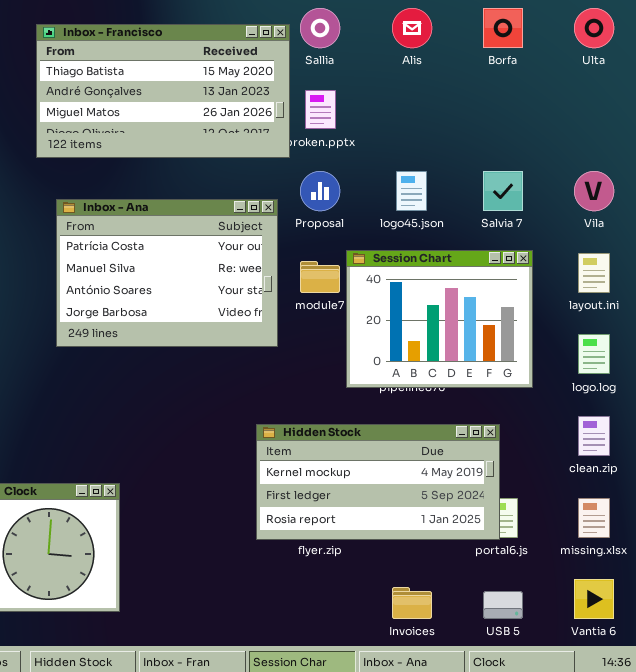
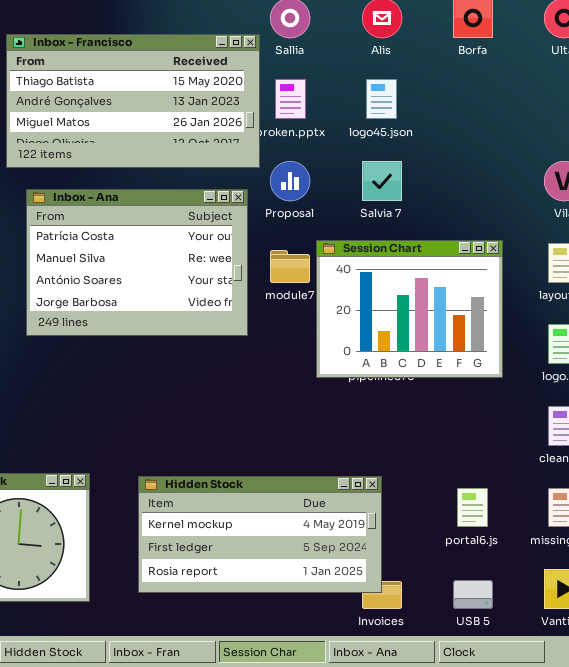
Inbox - Francisco: [36,24,290,158] -> [6,34,260,168], moved
logo45.json: [396,171,427,211] -> [366,79,397,119], moved
Salvia 7: [483,171,523,211] -> [362,161,402,201], moved
Hidden Stock: [256,424,500,540] -> [138,476,382,593], moved

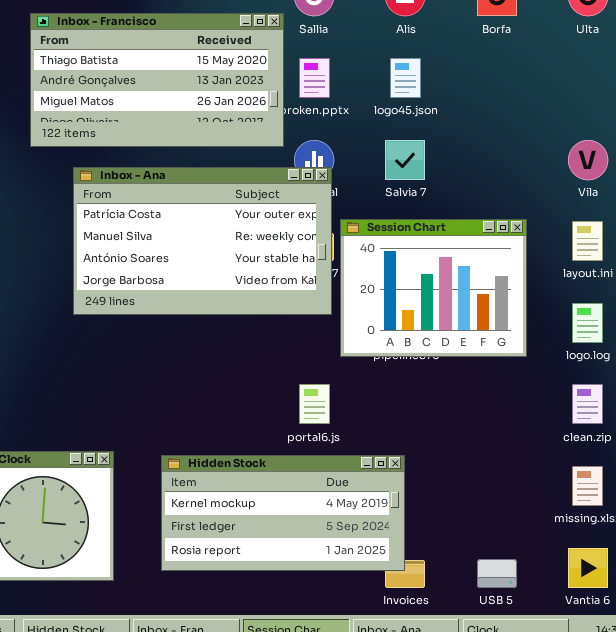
Inbox - Ana: [26,189,248,336] -> [73,167,332,315], moved, resized
portal6.js: [457,488,488,527] -> [299,384,330,424], moved

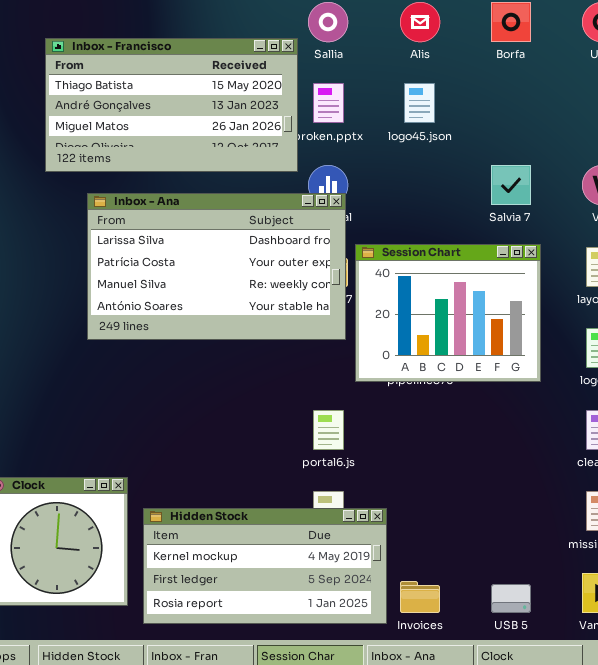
Salvia 7: [385,140,425,180] -> [491,165,531,205], moved
Inbox - Ana: [73,167,332,315] -> [87,193,346,340], scrolled up 1 row
Hidden Stock: [161,455,405,571] -> [143,508,387,624], moved

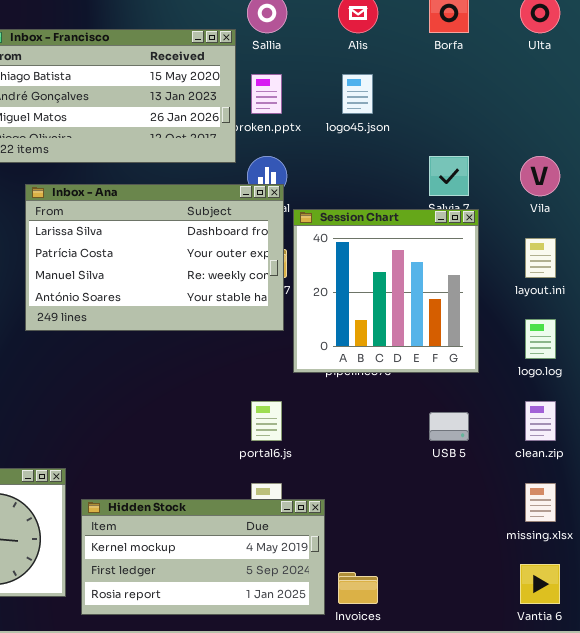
Session Chart: [355,244,541,382] -> [293,209,479,373], resized
USB 5: [491,584,531,613] -> [429,412,469,441], moved

